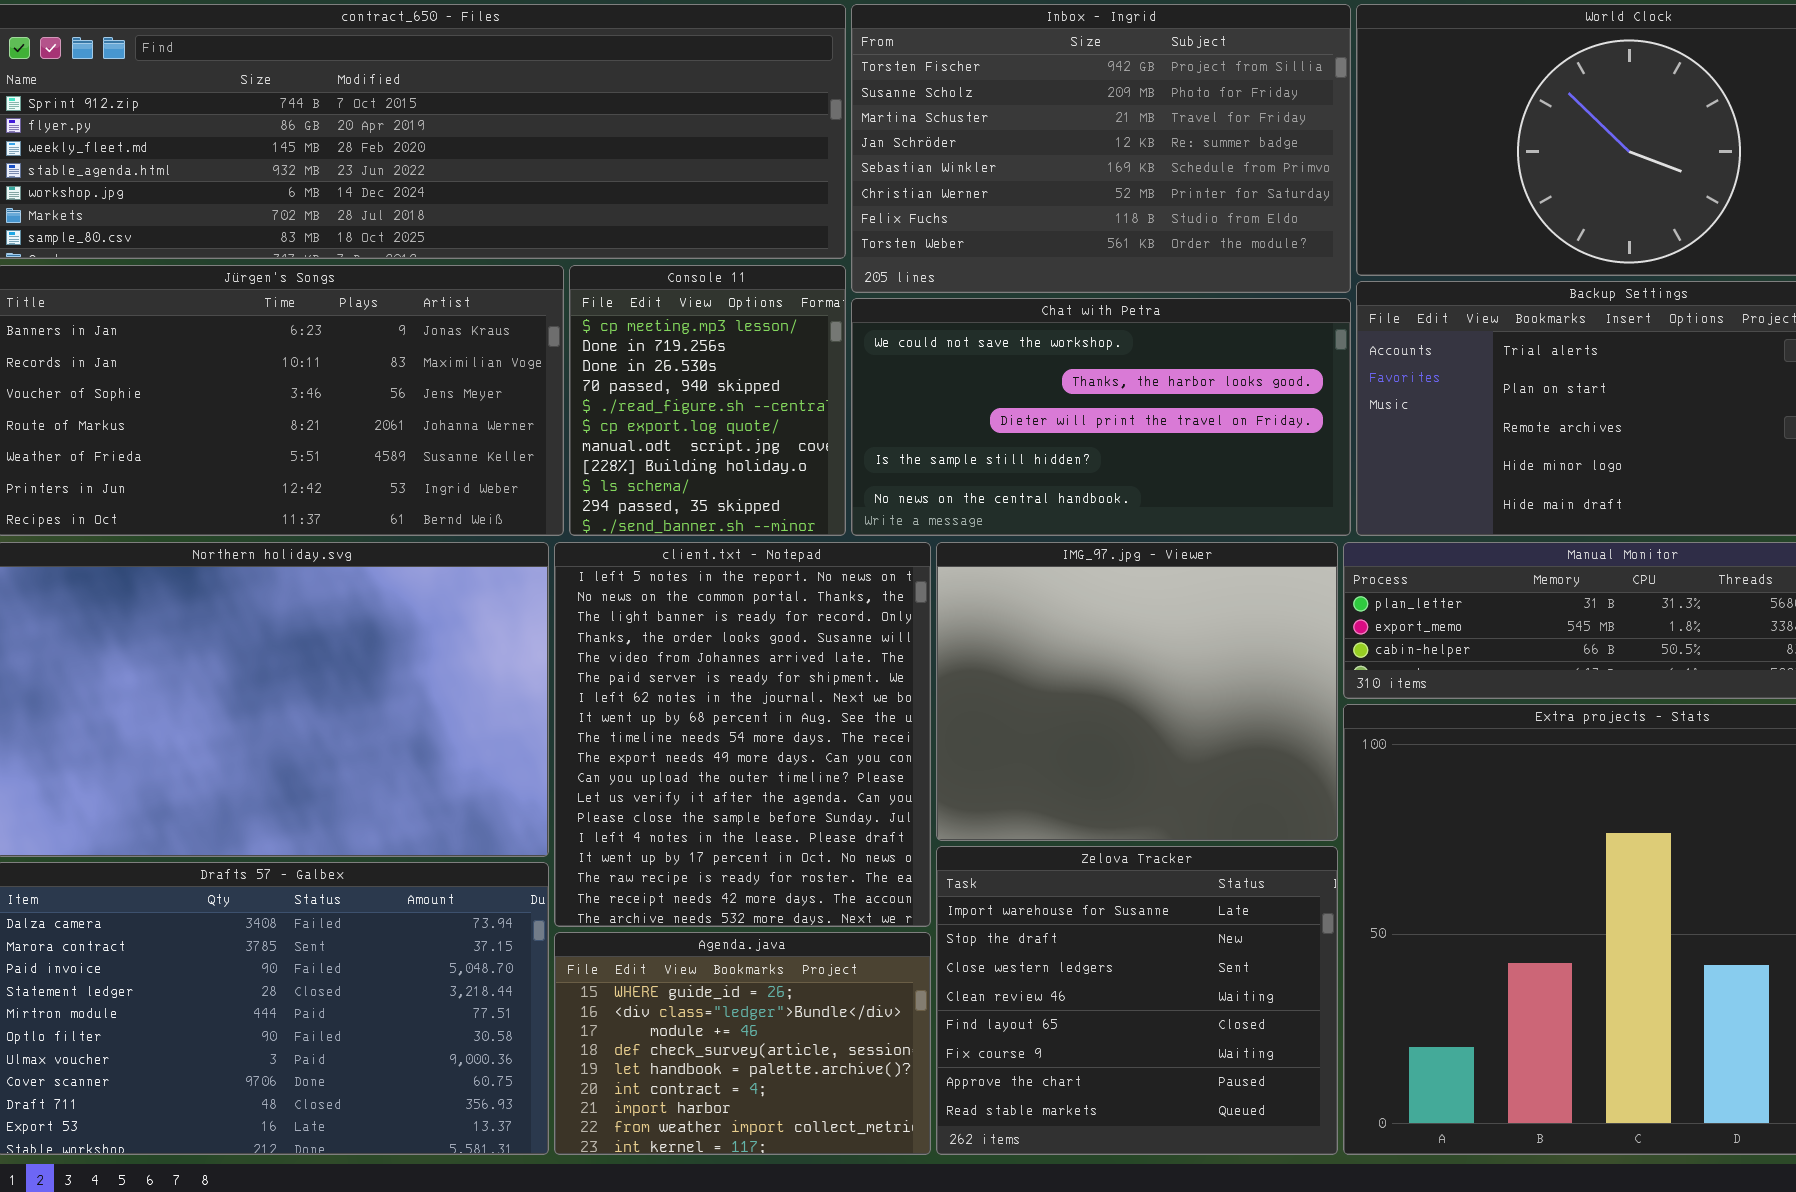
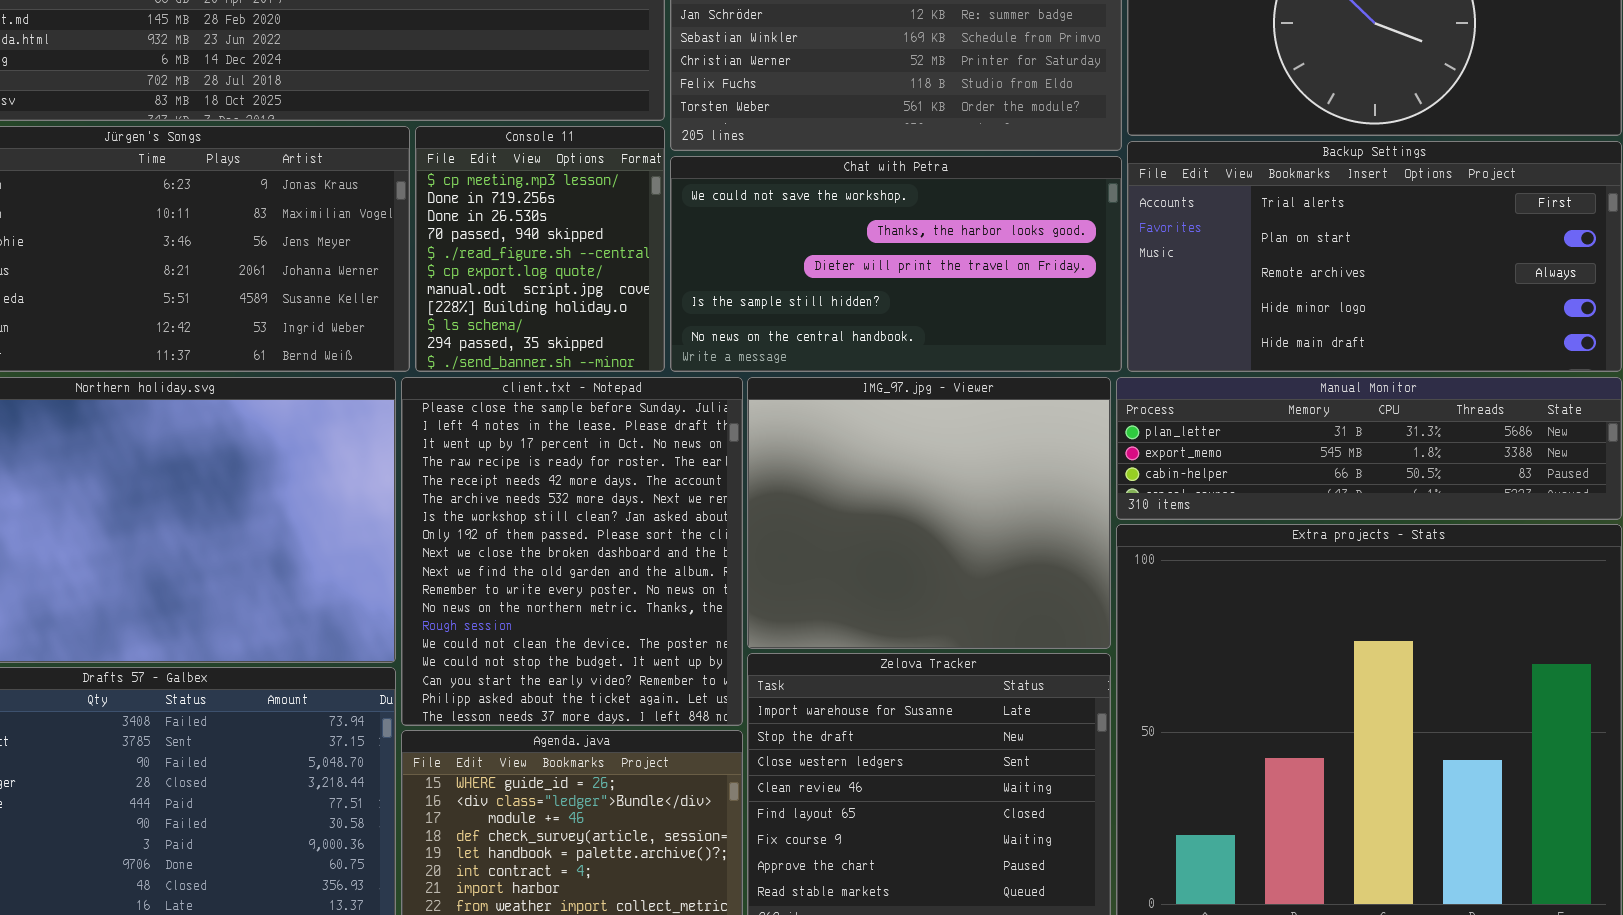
client.txt - Notepad: [554,542,931,927] -> [401,377,743,726], scrolled down 12 rows

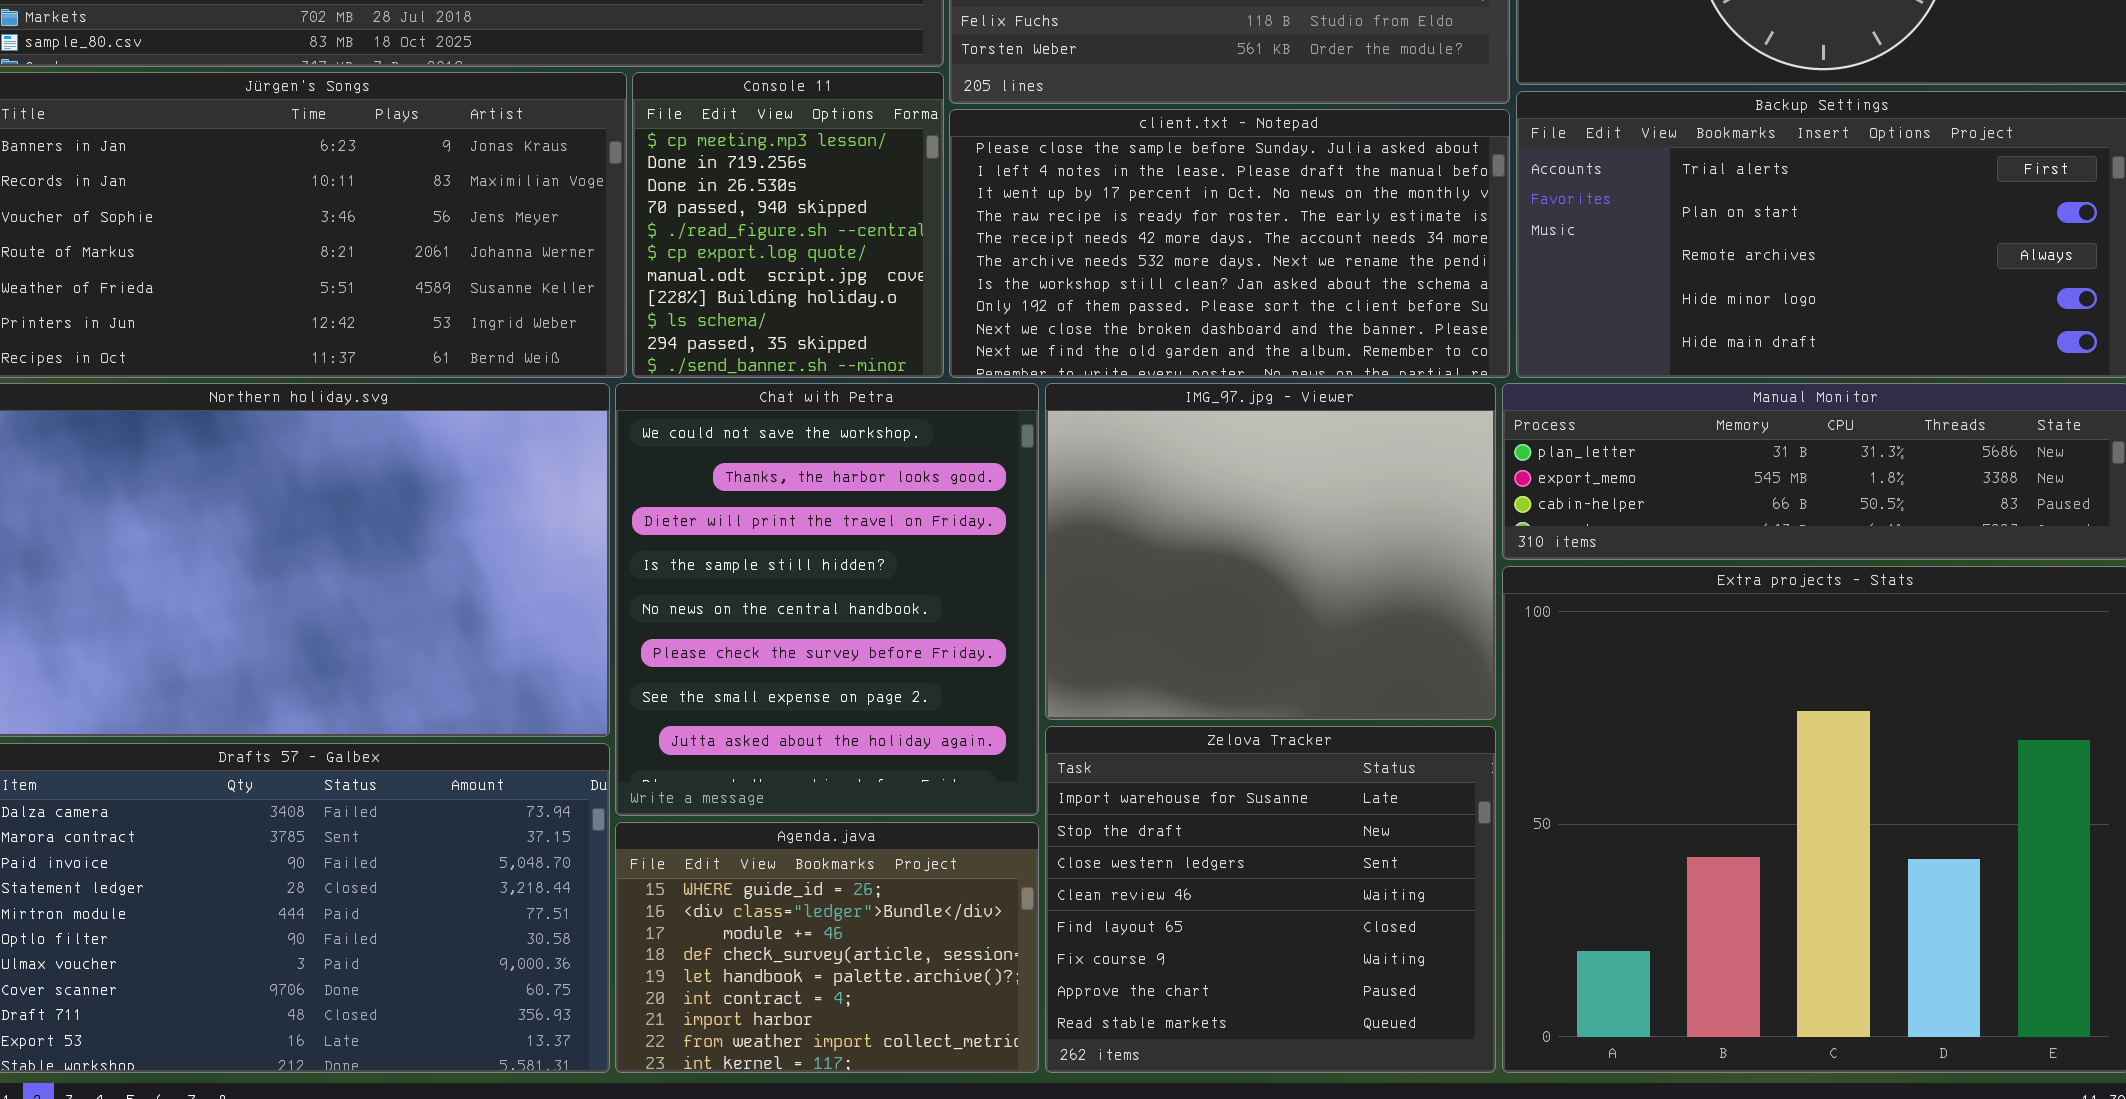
Chat with Petra: [670,156,1122,372] -> [615,383,1039,816], moved, resized
client.txt - Notepad: [401,377,743,726] -> [949,109,1510,378], moved, resized

